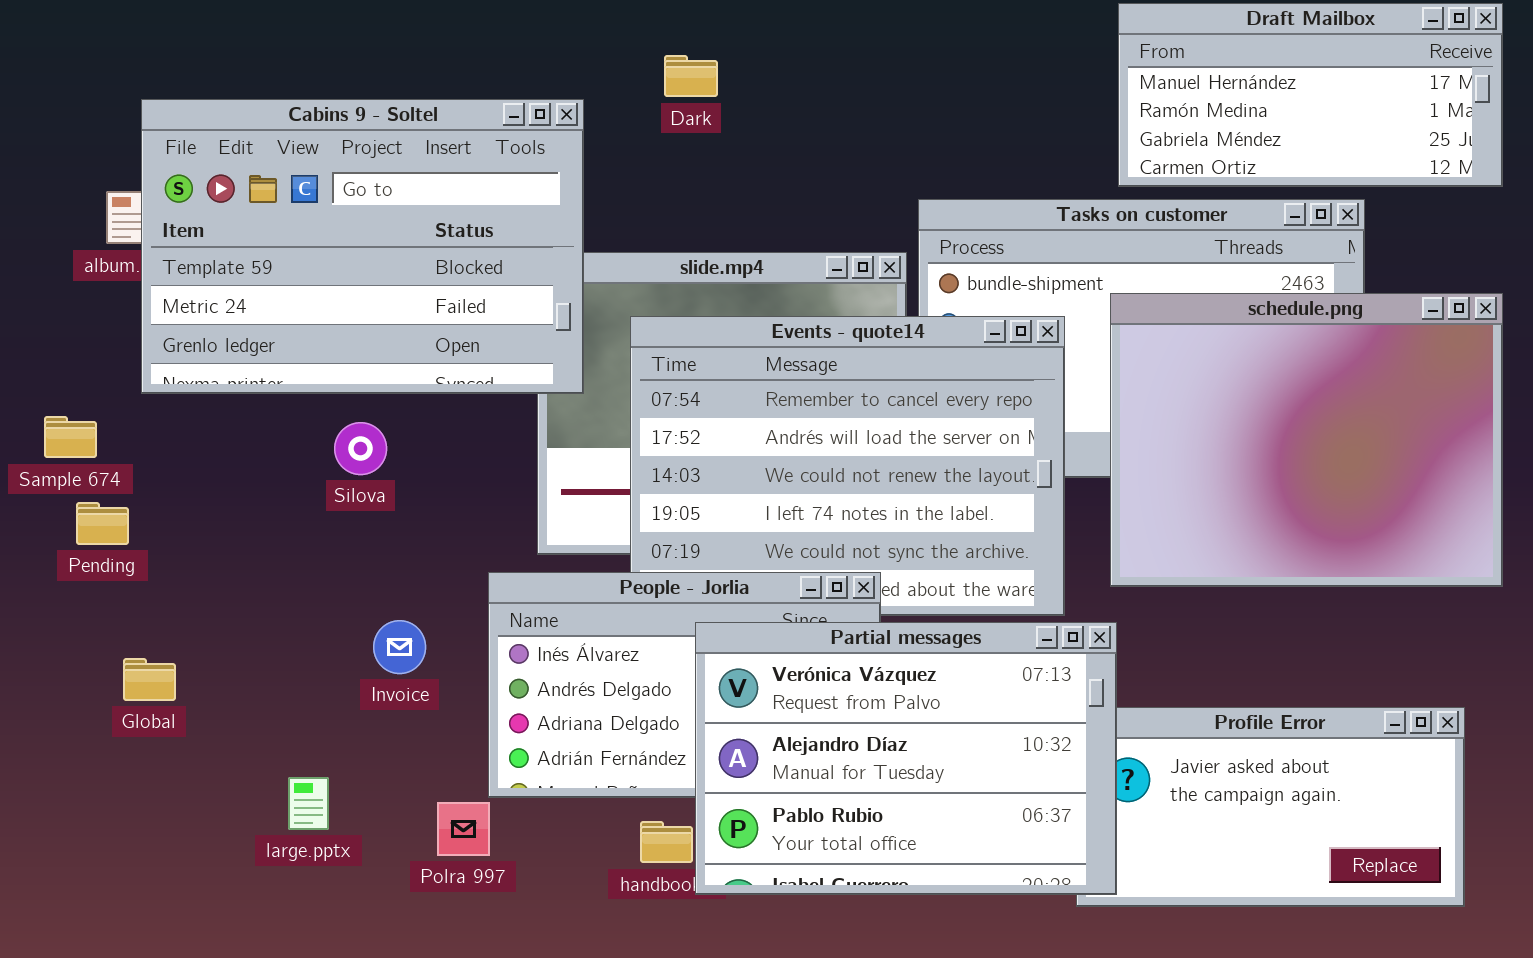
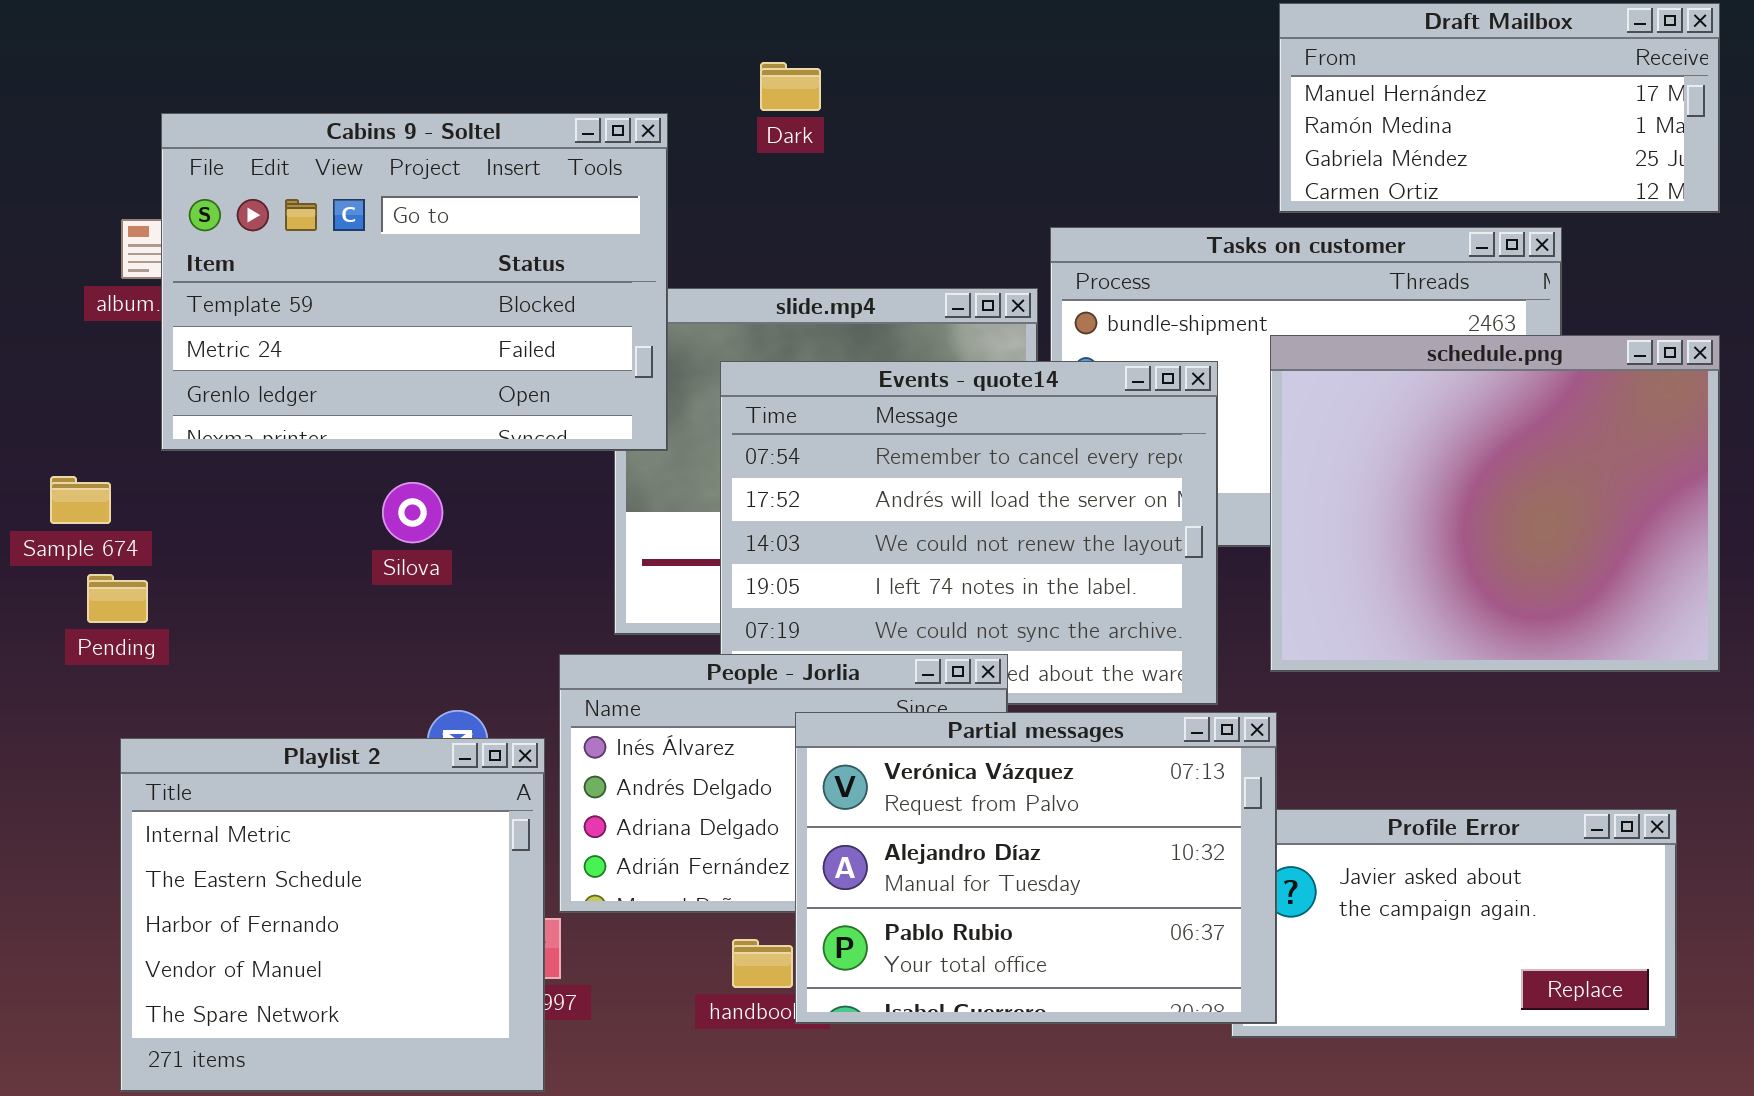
Playlist 2: none -> [120,738,545,1092], opened

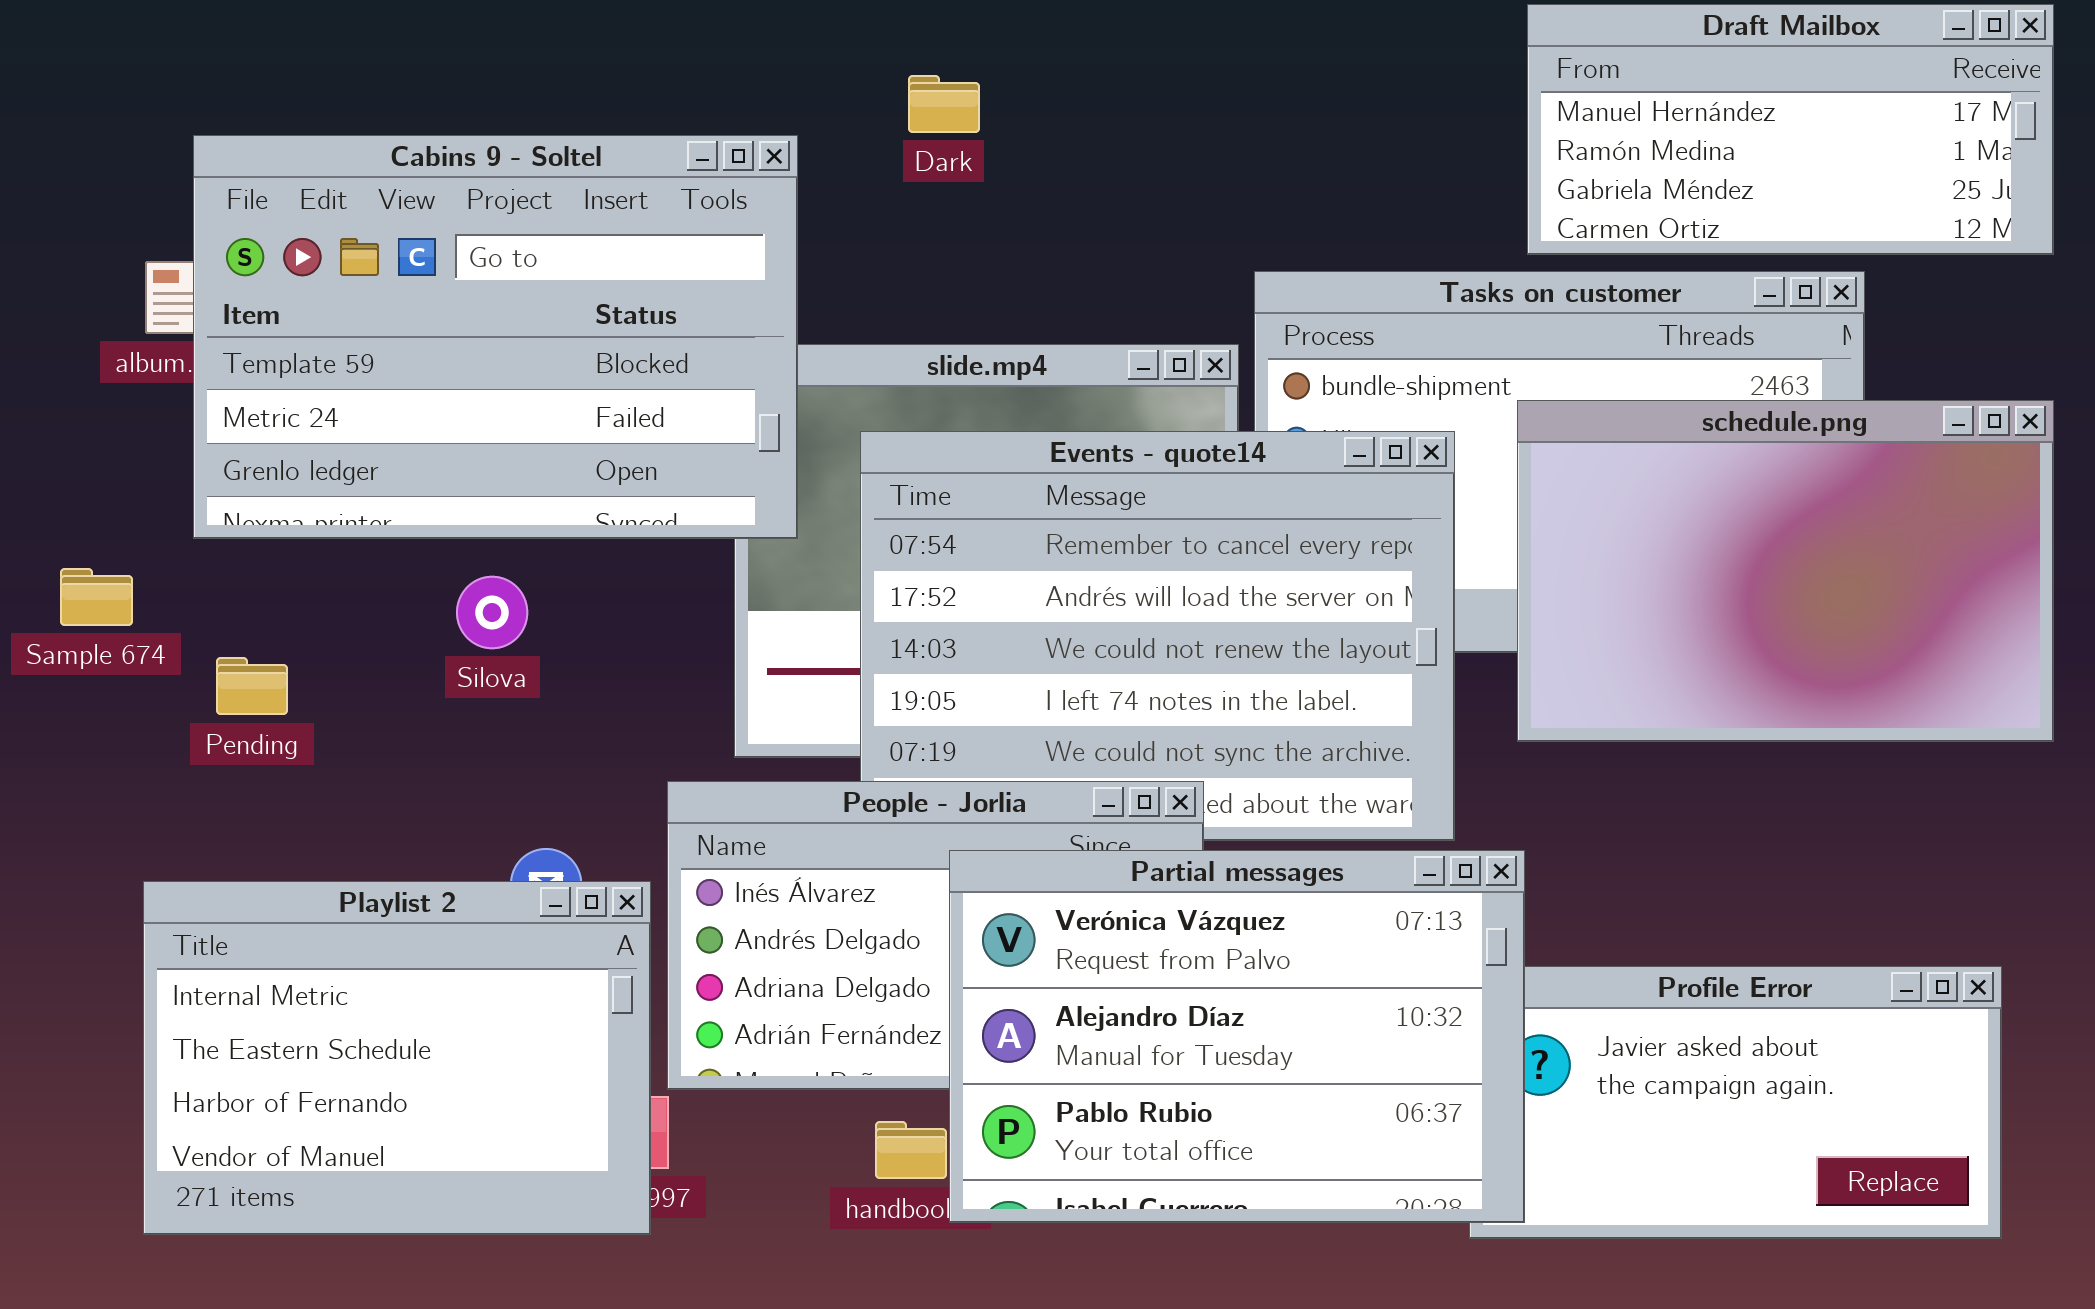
schedule.png: [1270,335,1720,672] -> [1517,400,2054,742], resized
Pending: [87,574,148,623] -> [216,657,288,715], moved
Playlist 2: [120,738,545,1092] -> [143,881,651,1235], resized

